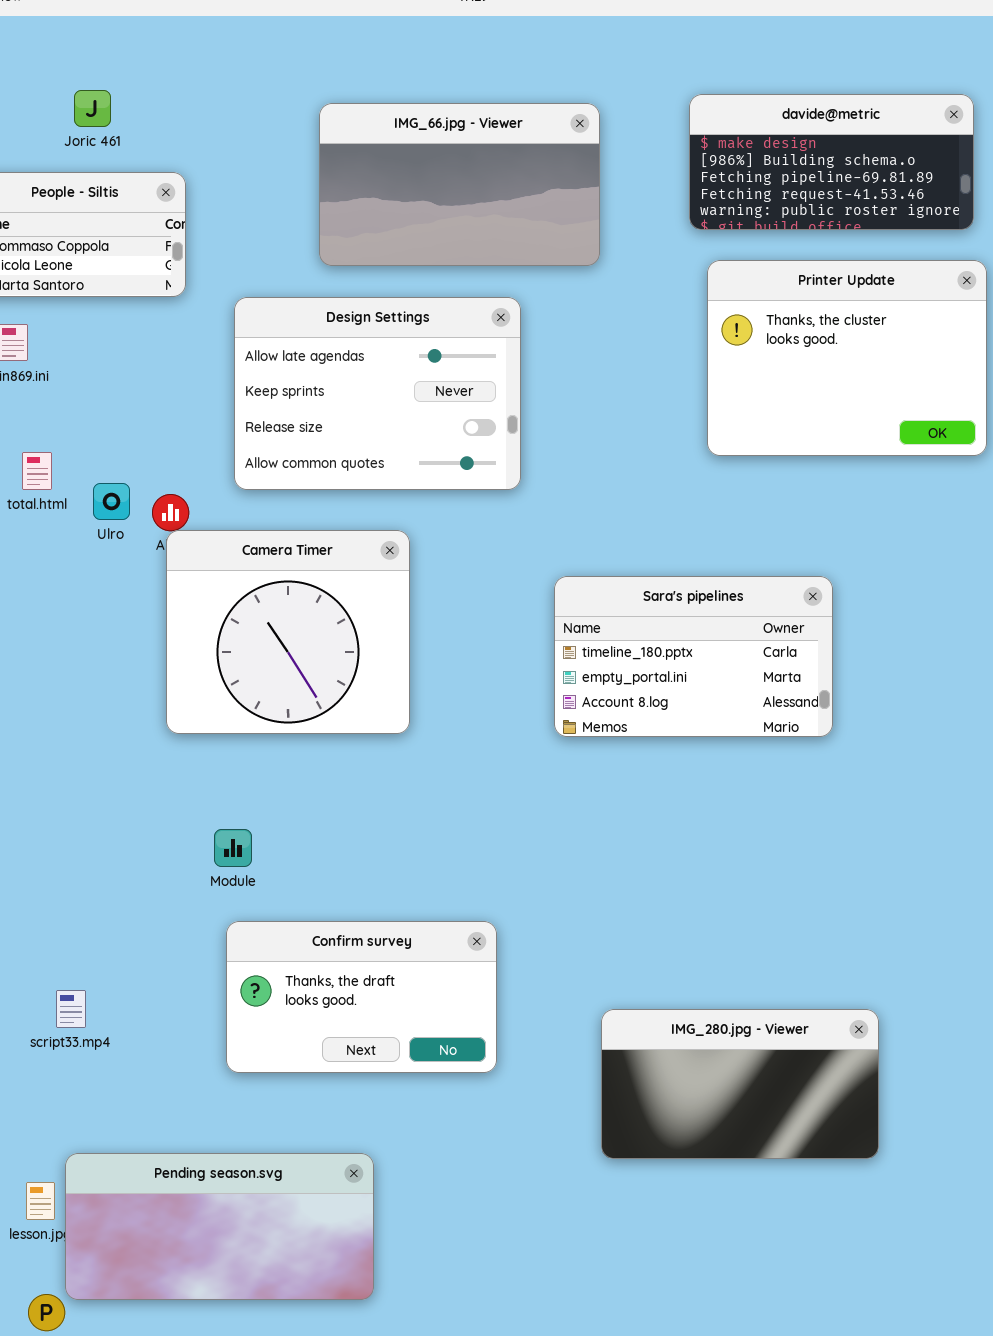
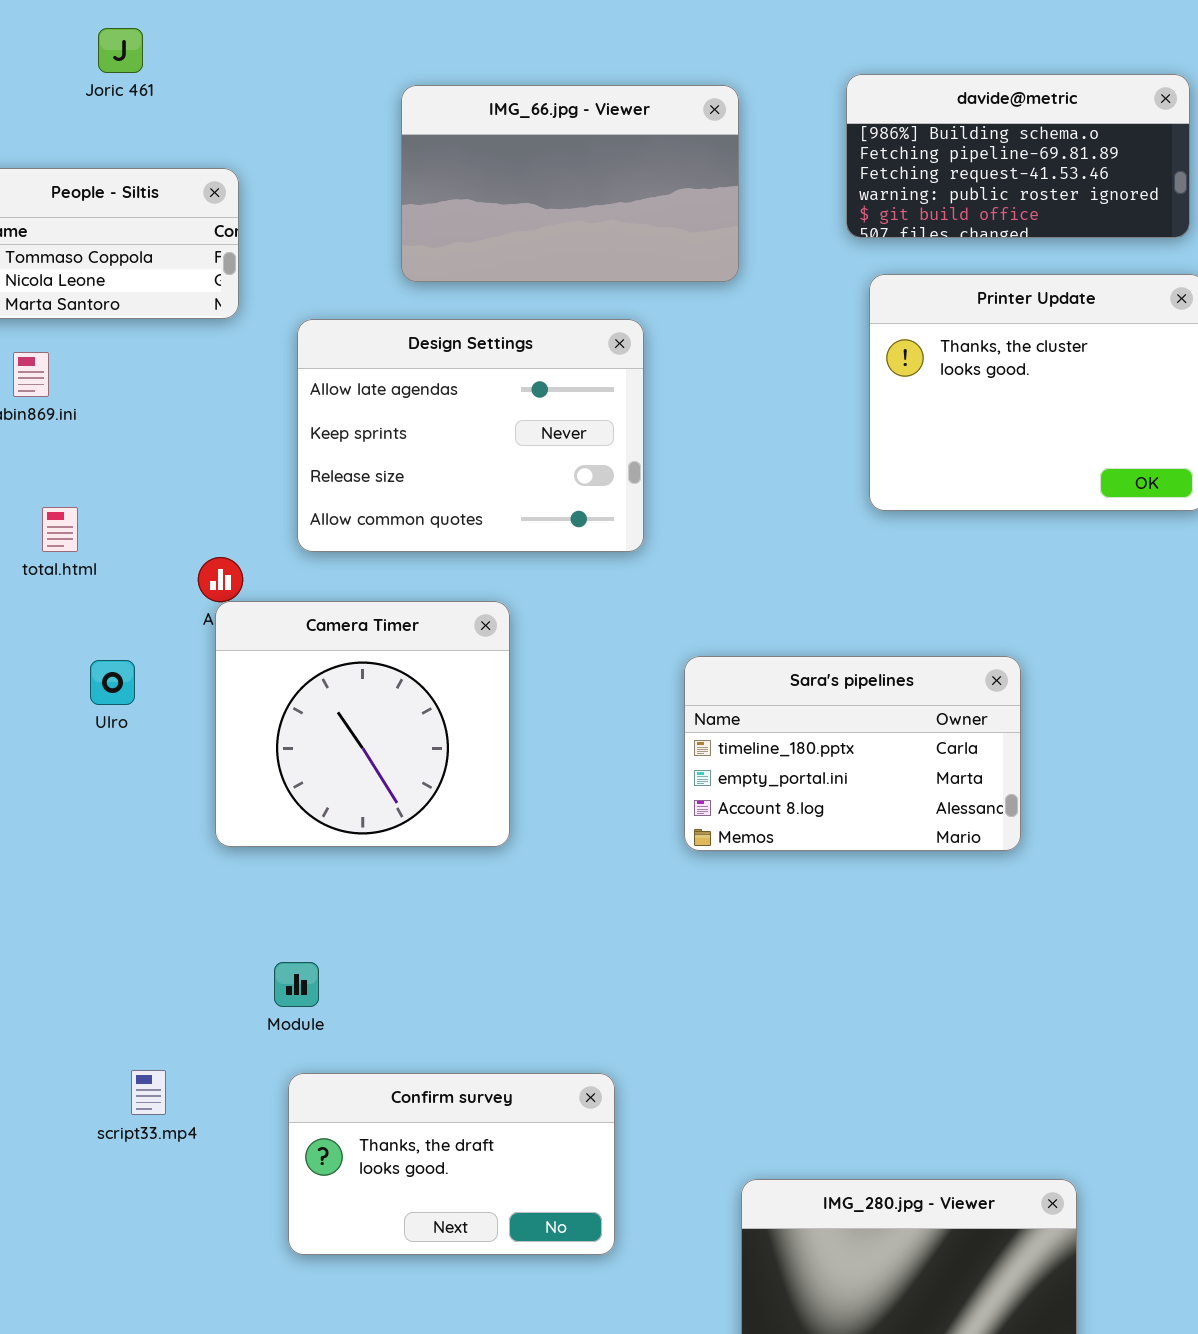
Joric 461: [74,90,111,127] -> [98,28,143,73], moved
davide@metric: [689,94,974,230] -> [846,74,1190,238], scrolled down 1 row
Ulro: [93,483,130,520] -> [90,660,135,705], moved
script33.mp4: [56,990,86,1028] -> [131,1070,166,1115], moved

